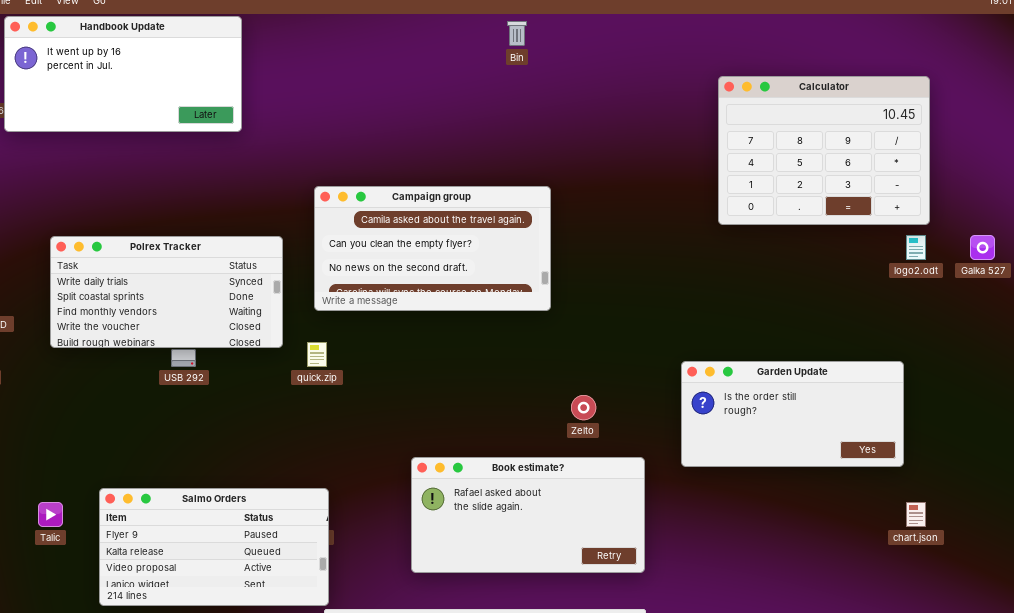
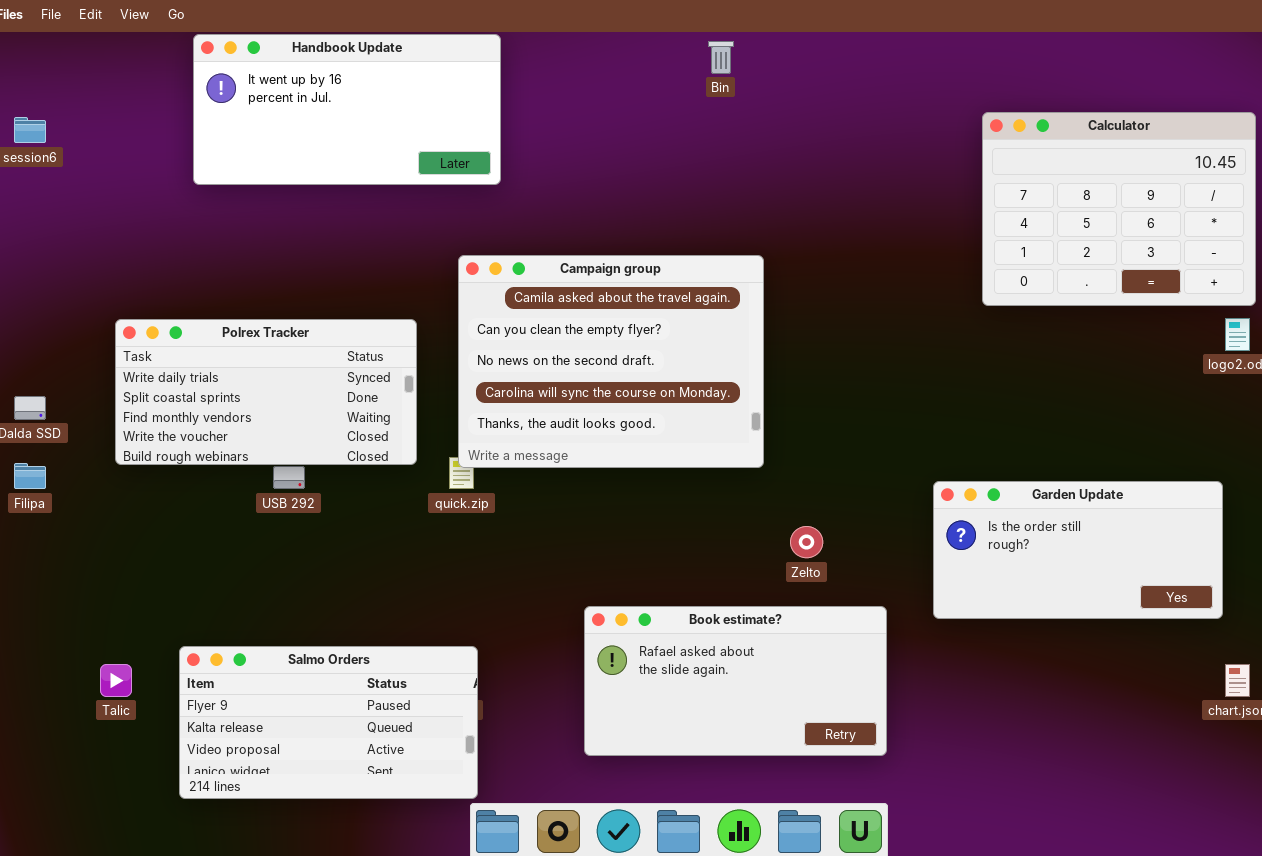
Handbook Update: [4,16,242,132] -> [193,34,501,185], moved
Campaign group: [314,186,551,311] -> [458,255,764,468], resized

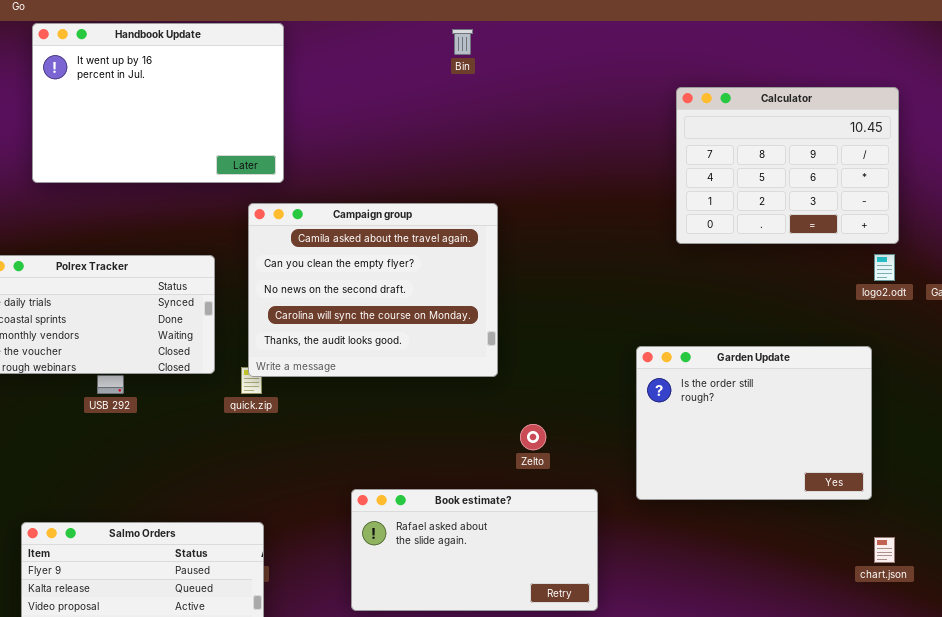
Handbook Update: [193,34,501,185] -> [32,23,284,183], resized
Garden Update: [933,481,1223,619] -> [636,346,872,500], resized

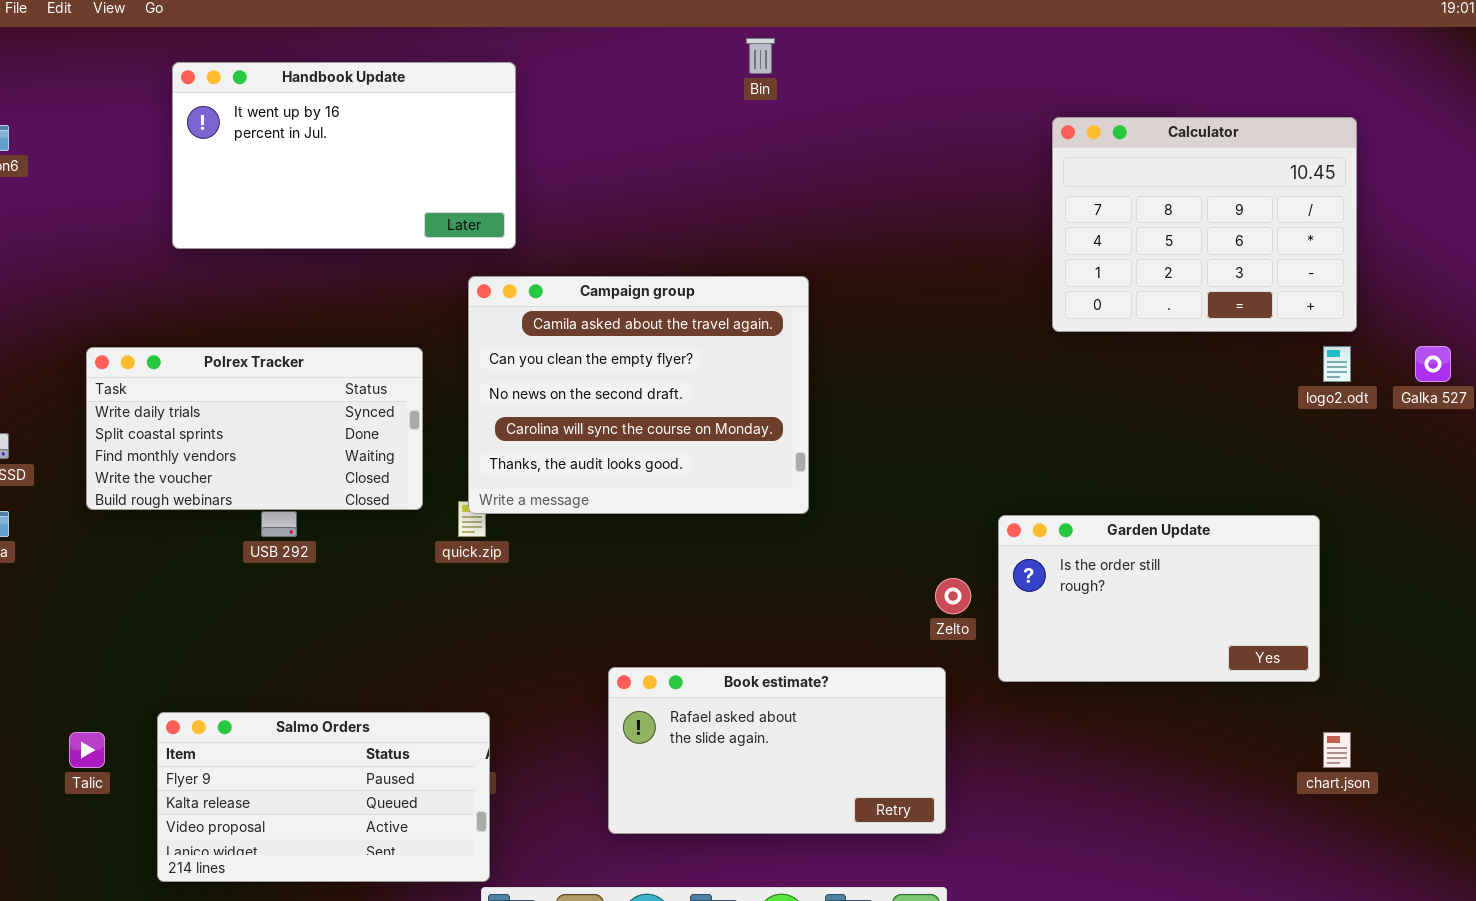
Handbook Update: [32,23,284,183] -> [172,62,516,249], resized
Garden Update: [636,346,872,500] -> [998,515,1320,682], resized
Zelto: [520,424,546,450] -> [935,578,971,614], moved

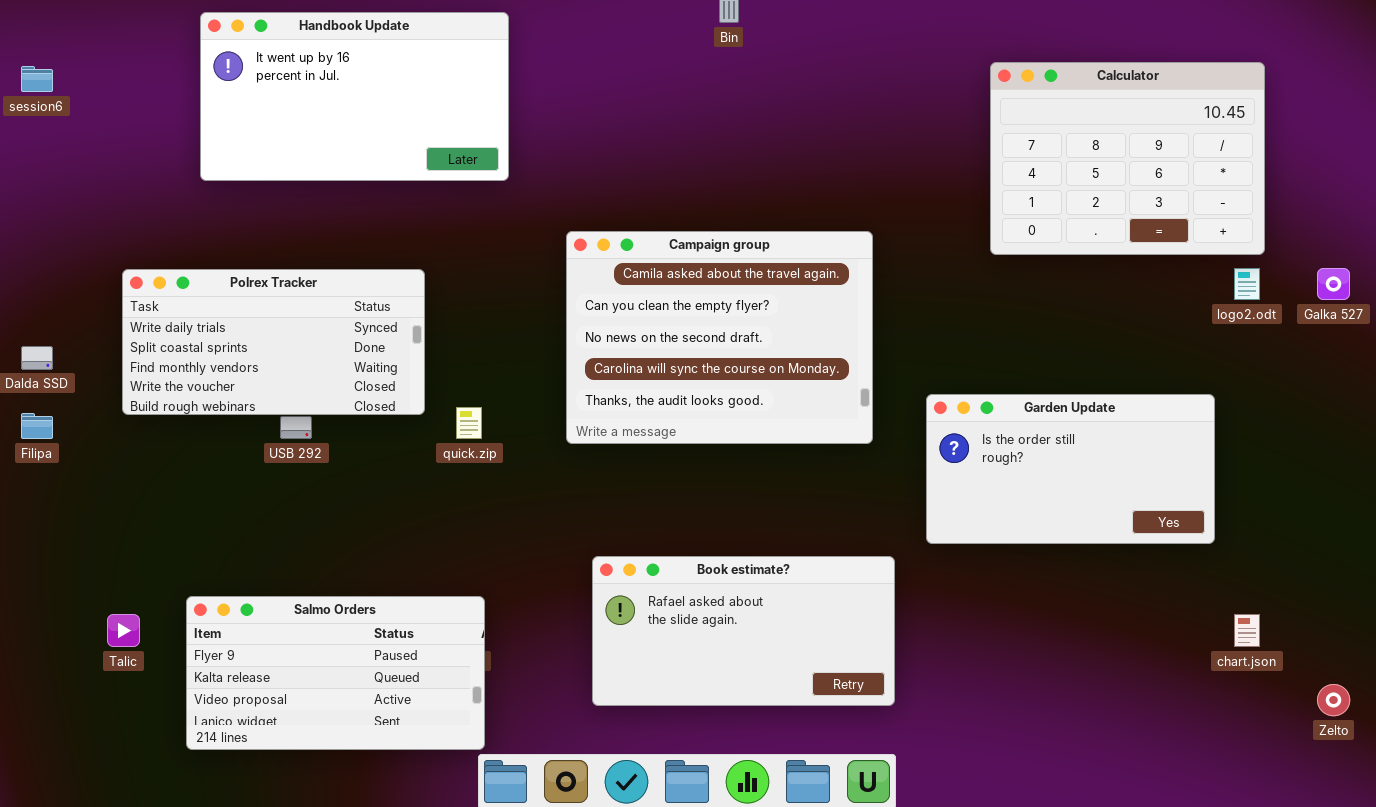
Campaign group: [468,276,809,514] -> [566,231,873,444], moved
Garden Update: [998,515,1320,682] -> [926,394,1215,544], moved
Zelto: [935,578,971,614] -> [1317,684,1350,716], moved

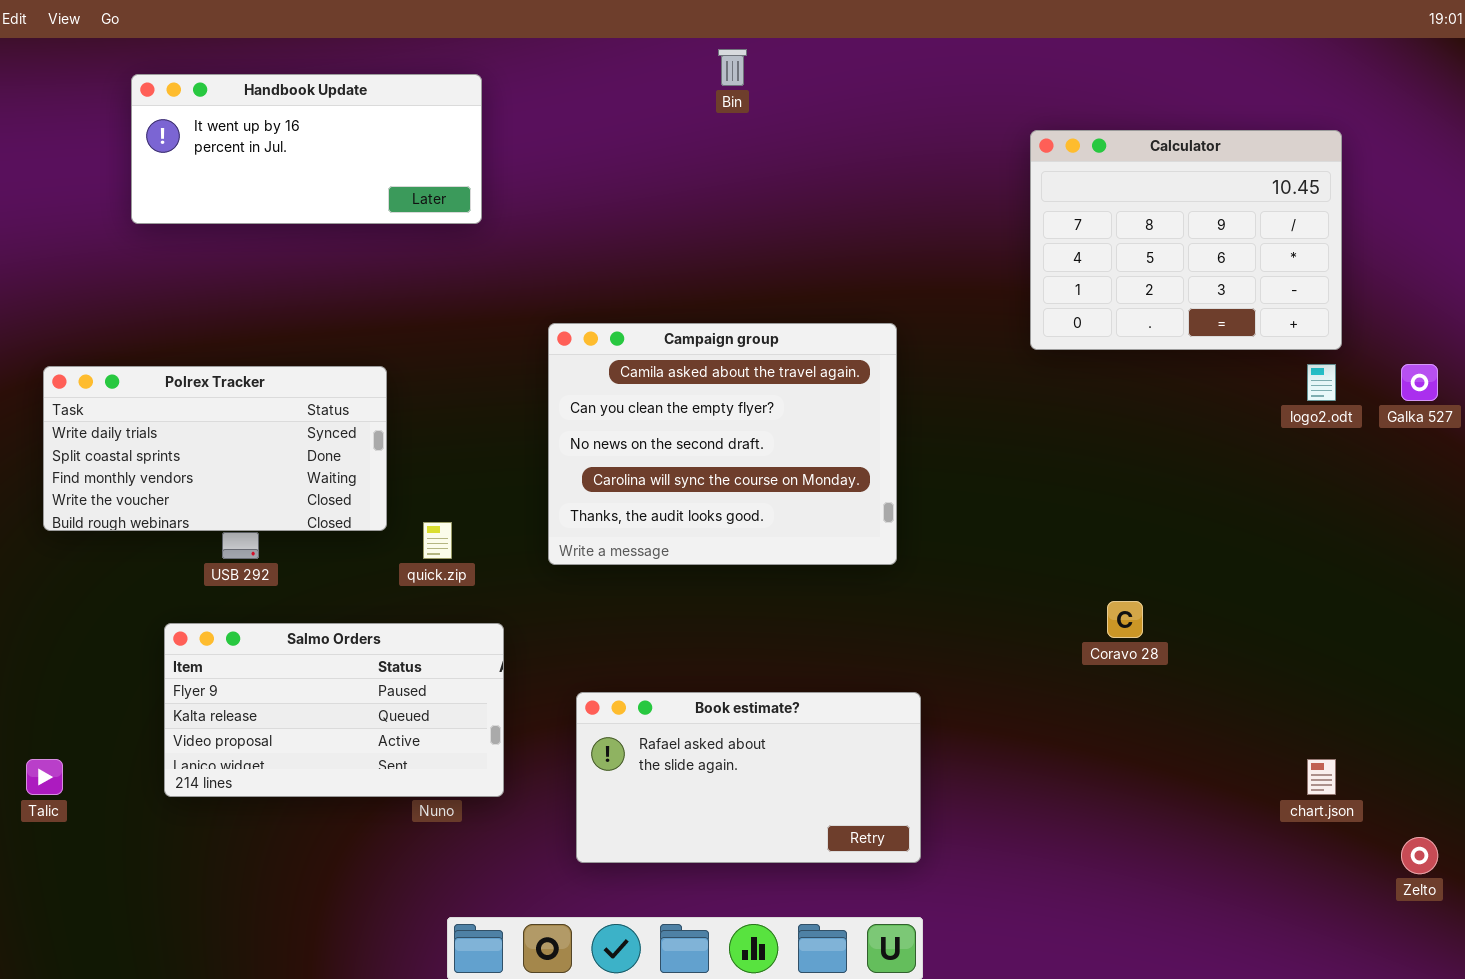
Handbook Update: [200,12,509,181] -> [131,74,482,224], resized
Garden Update: [926,394,1215,544] -> none, closed
Salmo Orders: [186,596,485,750] -> [164,623,504,797], moved

